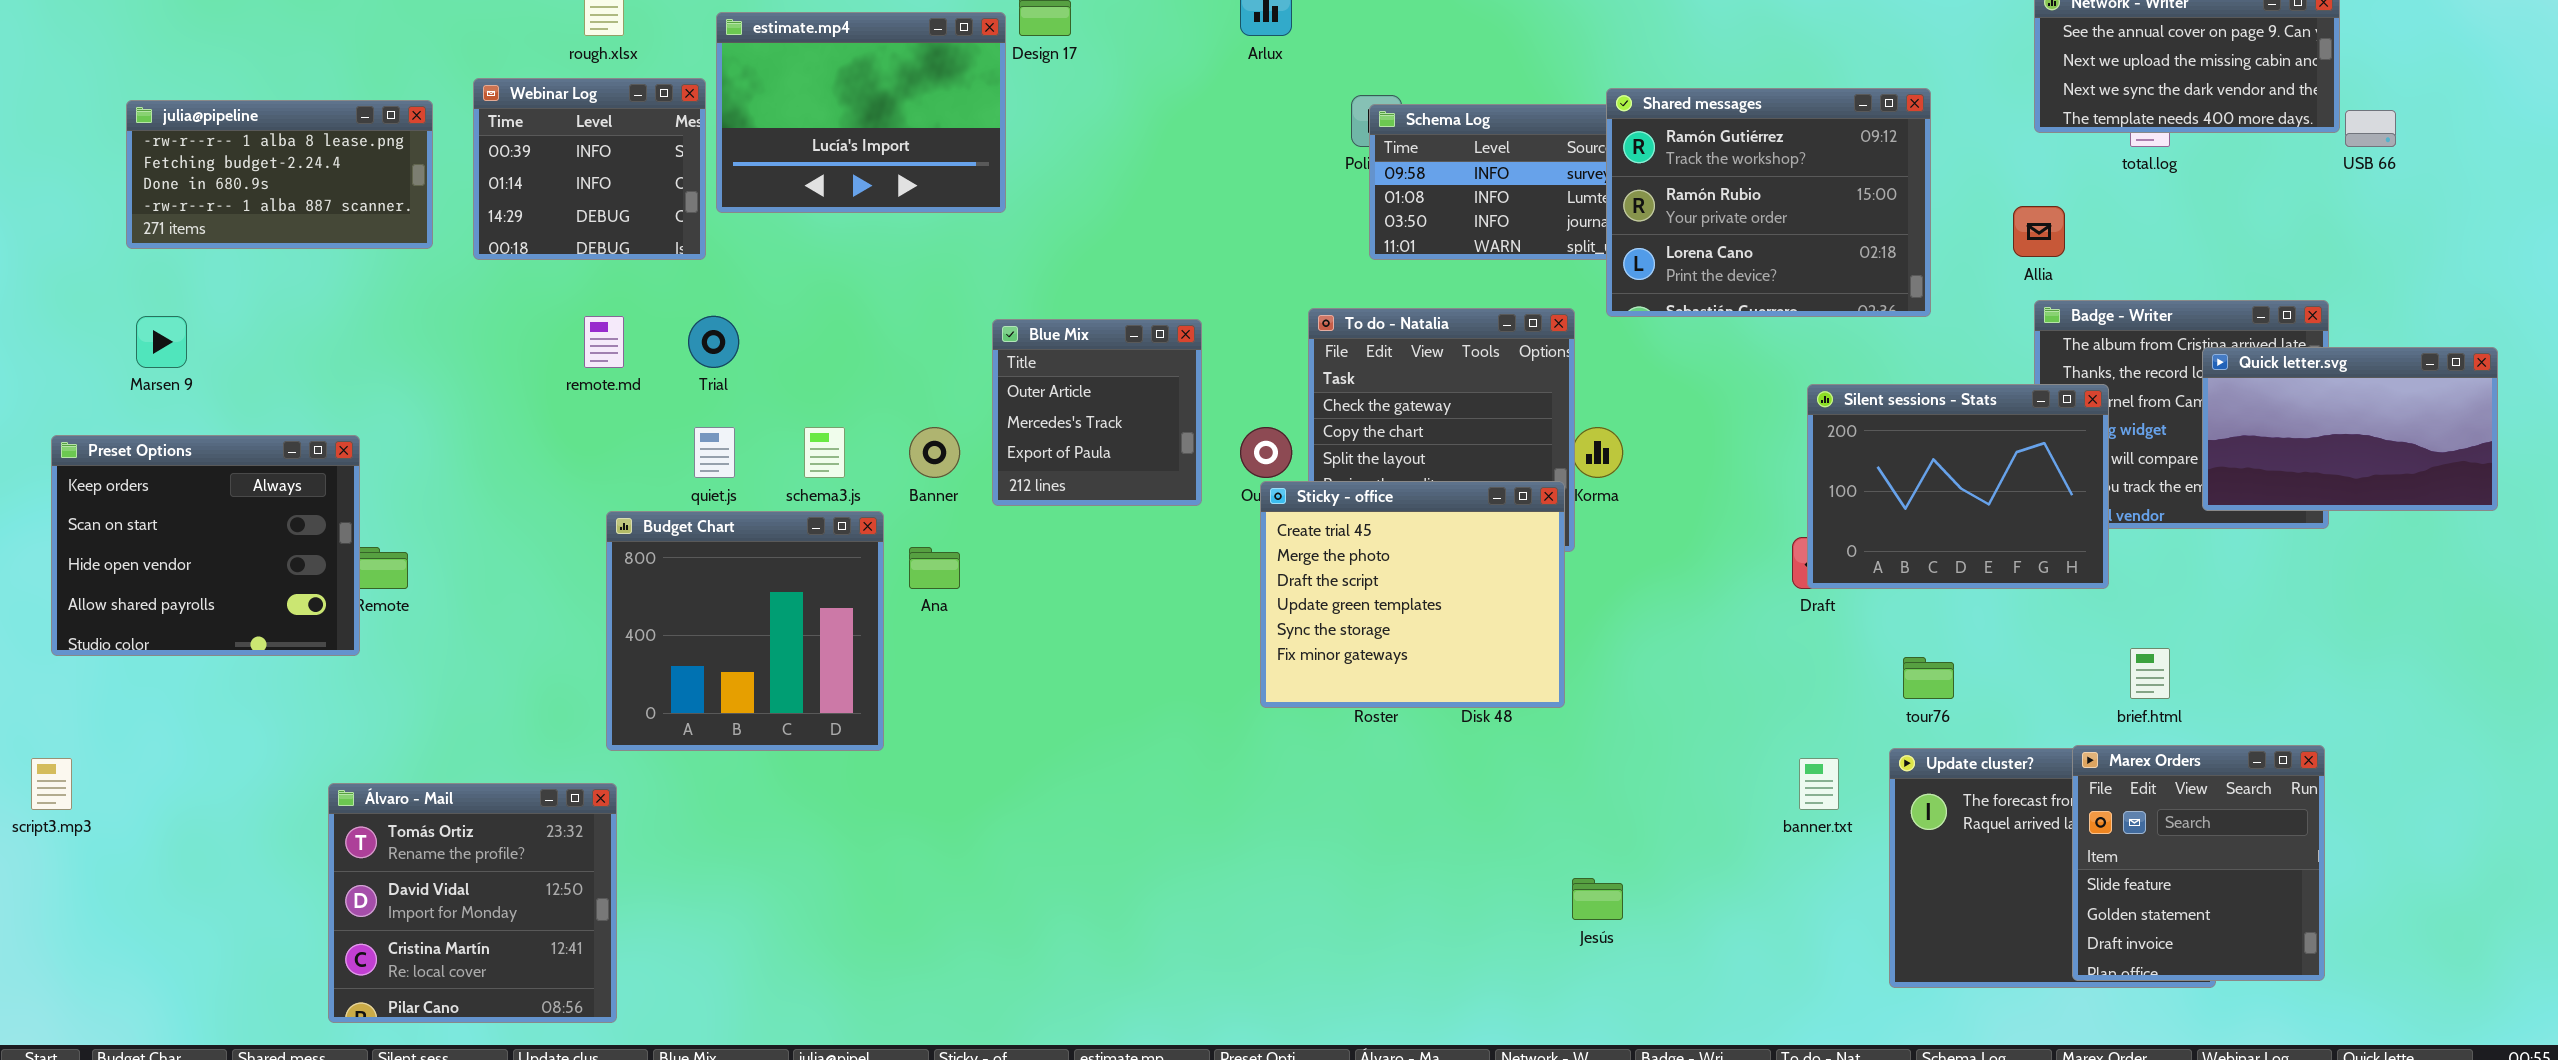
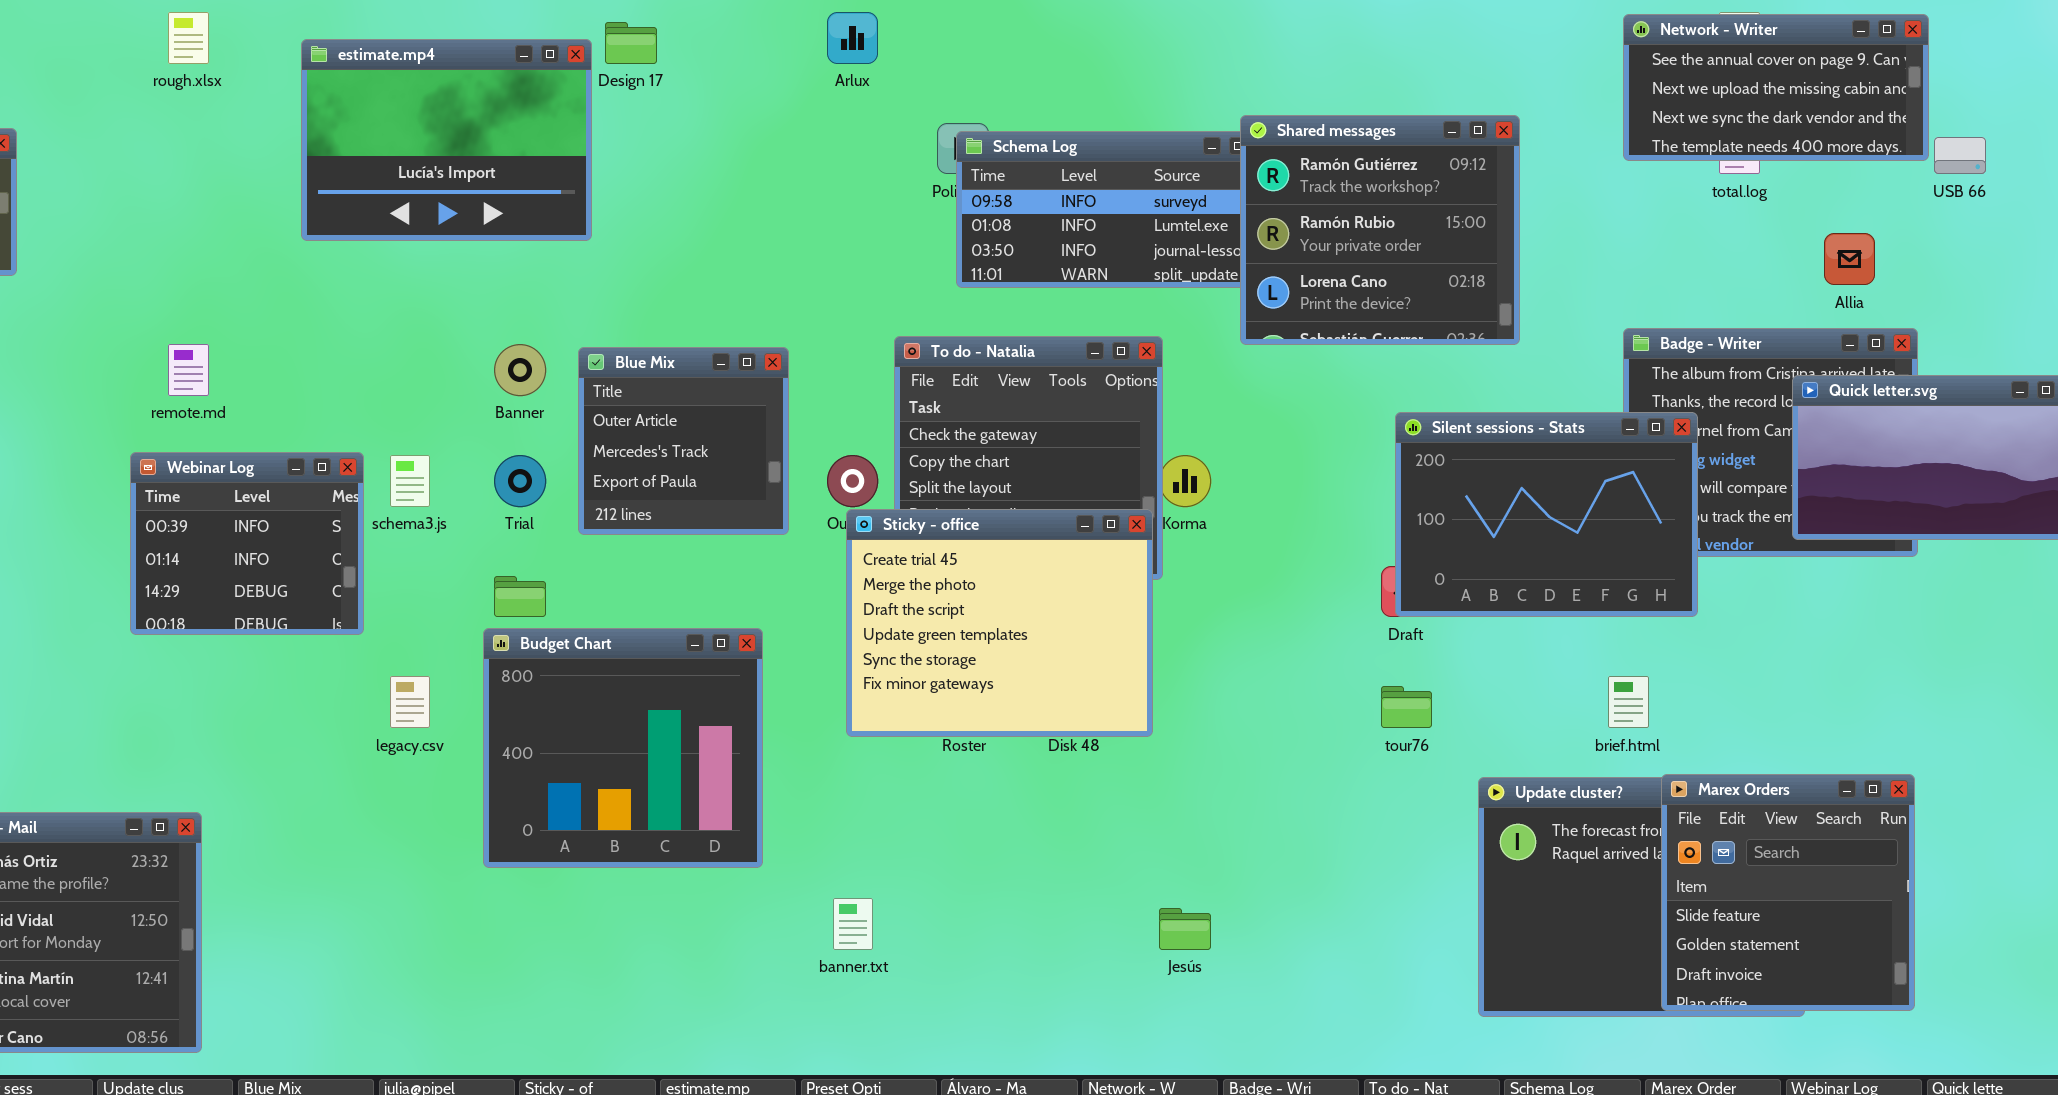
Webinar Log: [473,78,706,260] -> [130,452,364,635], moved
Shared messages: [1606,88,1931,317] -> [1240,115,1520,345], resized
Allia: [2013,206,2065,257] -> [1824,233,1875,285], moved
Trial: [688,316,739,368] -> [494,455,546,507], moved
Banner: [909,427,960,478] -> [494,344,546,396], moved
Budget Chart: [606,511,884,751] -> [483,628,763,868], moved
brief.html: [2130,648,2170,699] -> [1608,676,1649,728], moved
tour76: [1903,657,1954,699] -> [1381,686,1432,728], moved
banner.txt: [1799,758,1839,810] -> [833,898,873,950], moved

